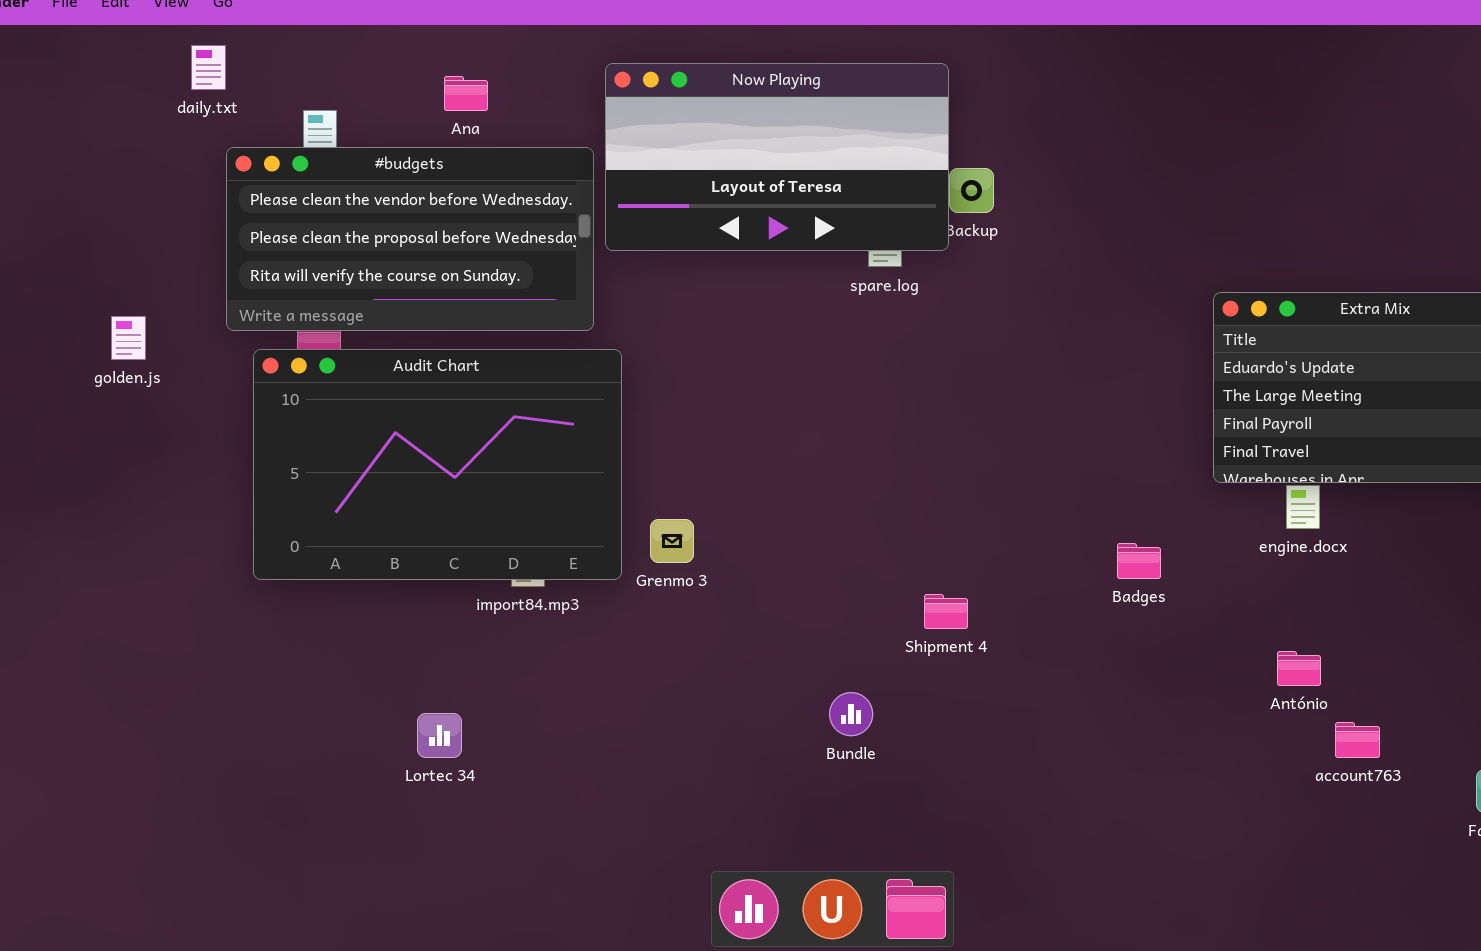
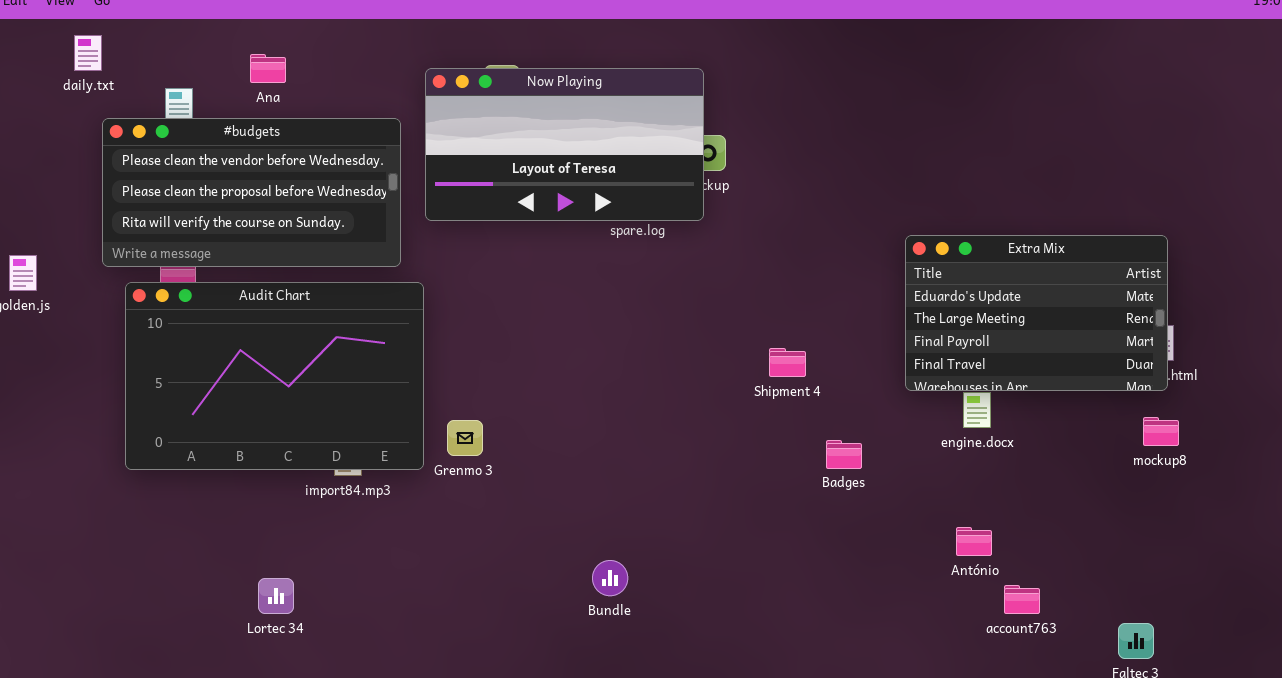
Now Playing: [605,63,949,251] -> [425,68,704,221], moved
Ana: [444,76,488,111] -> [250,54,286,83], moved
Shipment 4: [924,594,968,629] -> [769,348,806,377], moved

